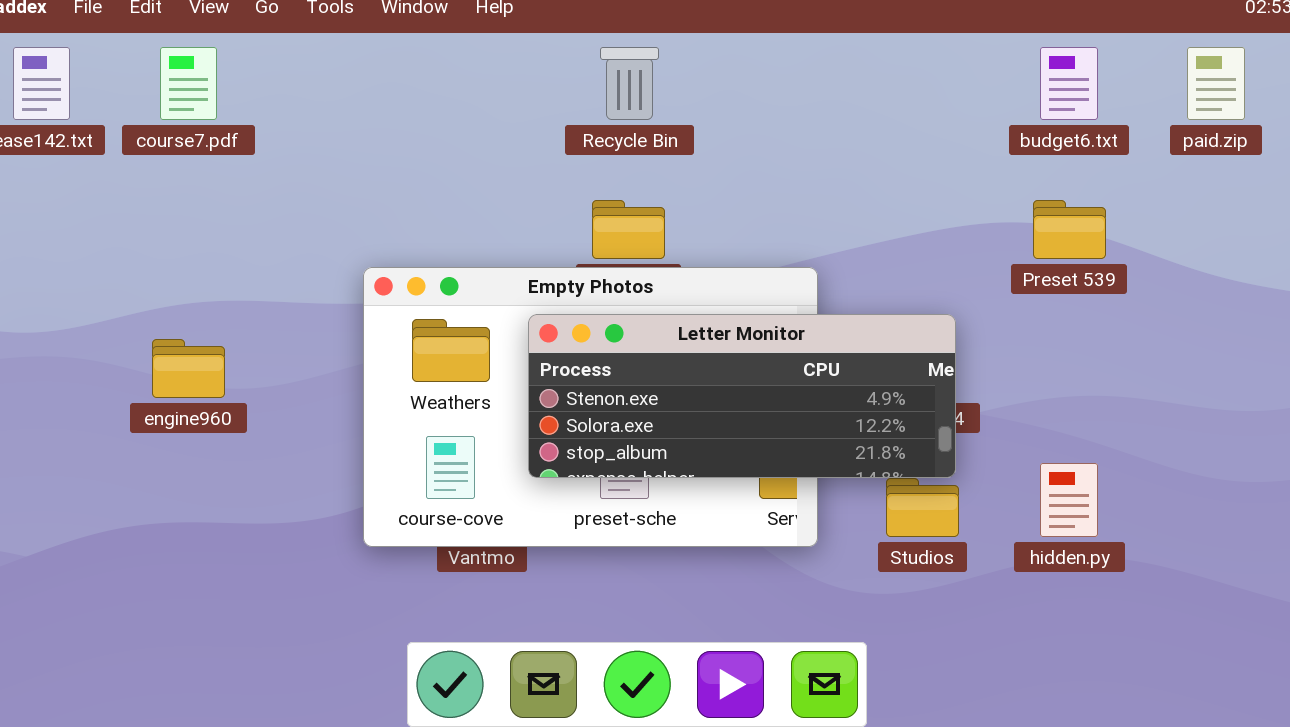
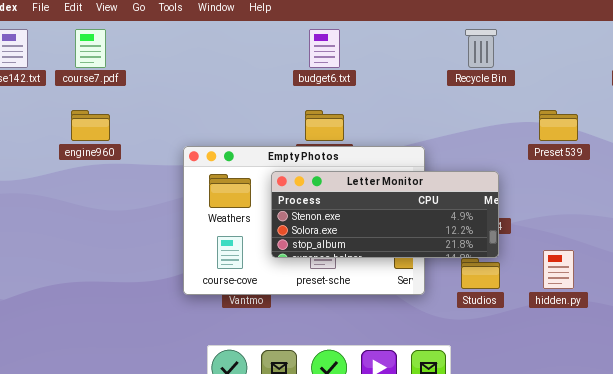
Recycle Bin: [600,47,659,120] -> [465,29,497,68], moved
budget6.txt: [1040,47,1098,120] -> [309,29,340,68], moved
engine960: [152,339,225,398] -> [71,110,110,141], moved

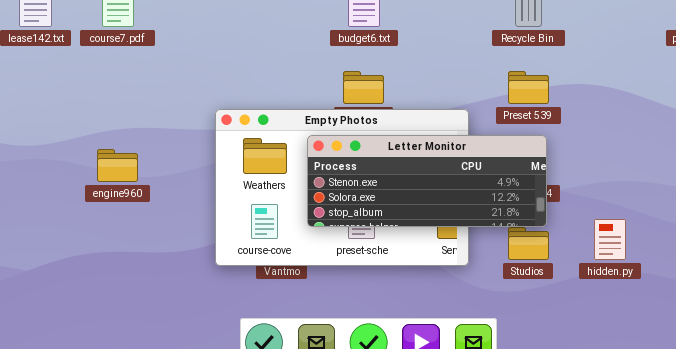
engine960: [71,110,110,141] -> [97,149,138,182], moved
Preset 539: [539,110,578,141] -> [508,71,549,104], moved

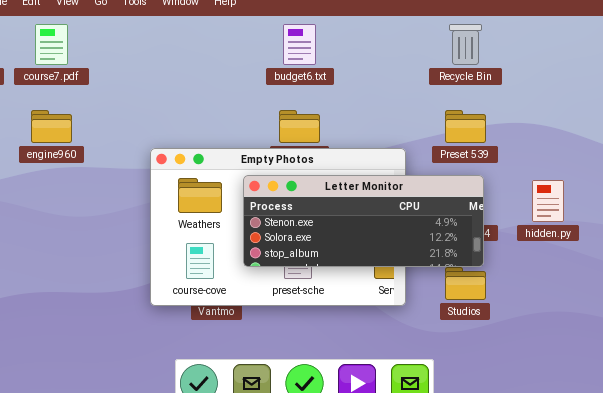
engine960: [97,149,138,182] -> [31,110,72,143], moved
hidden.py: [594,219,626,260] -> [532,180,564,222], moved

